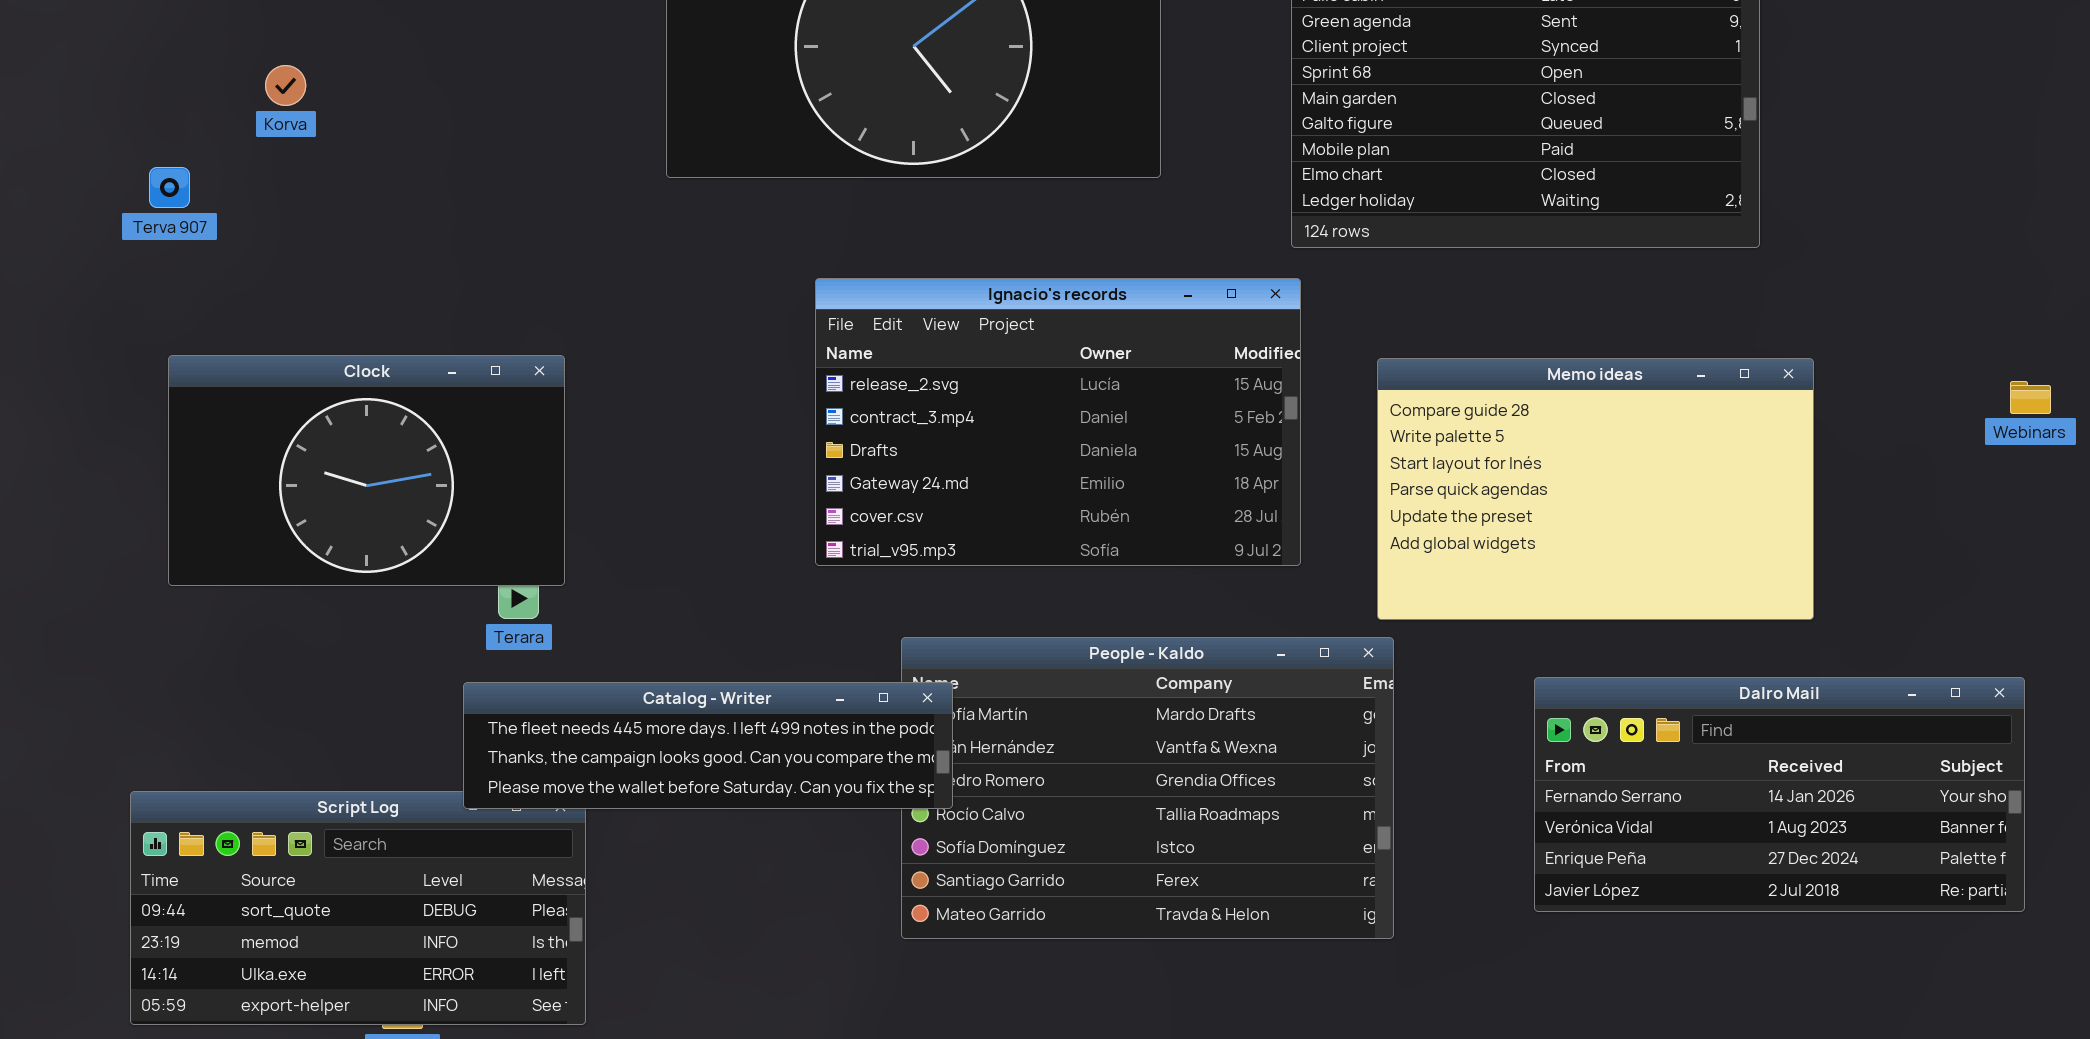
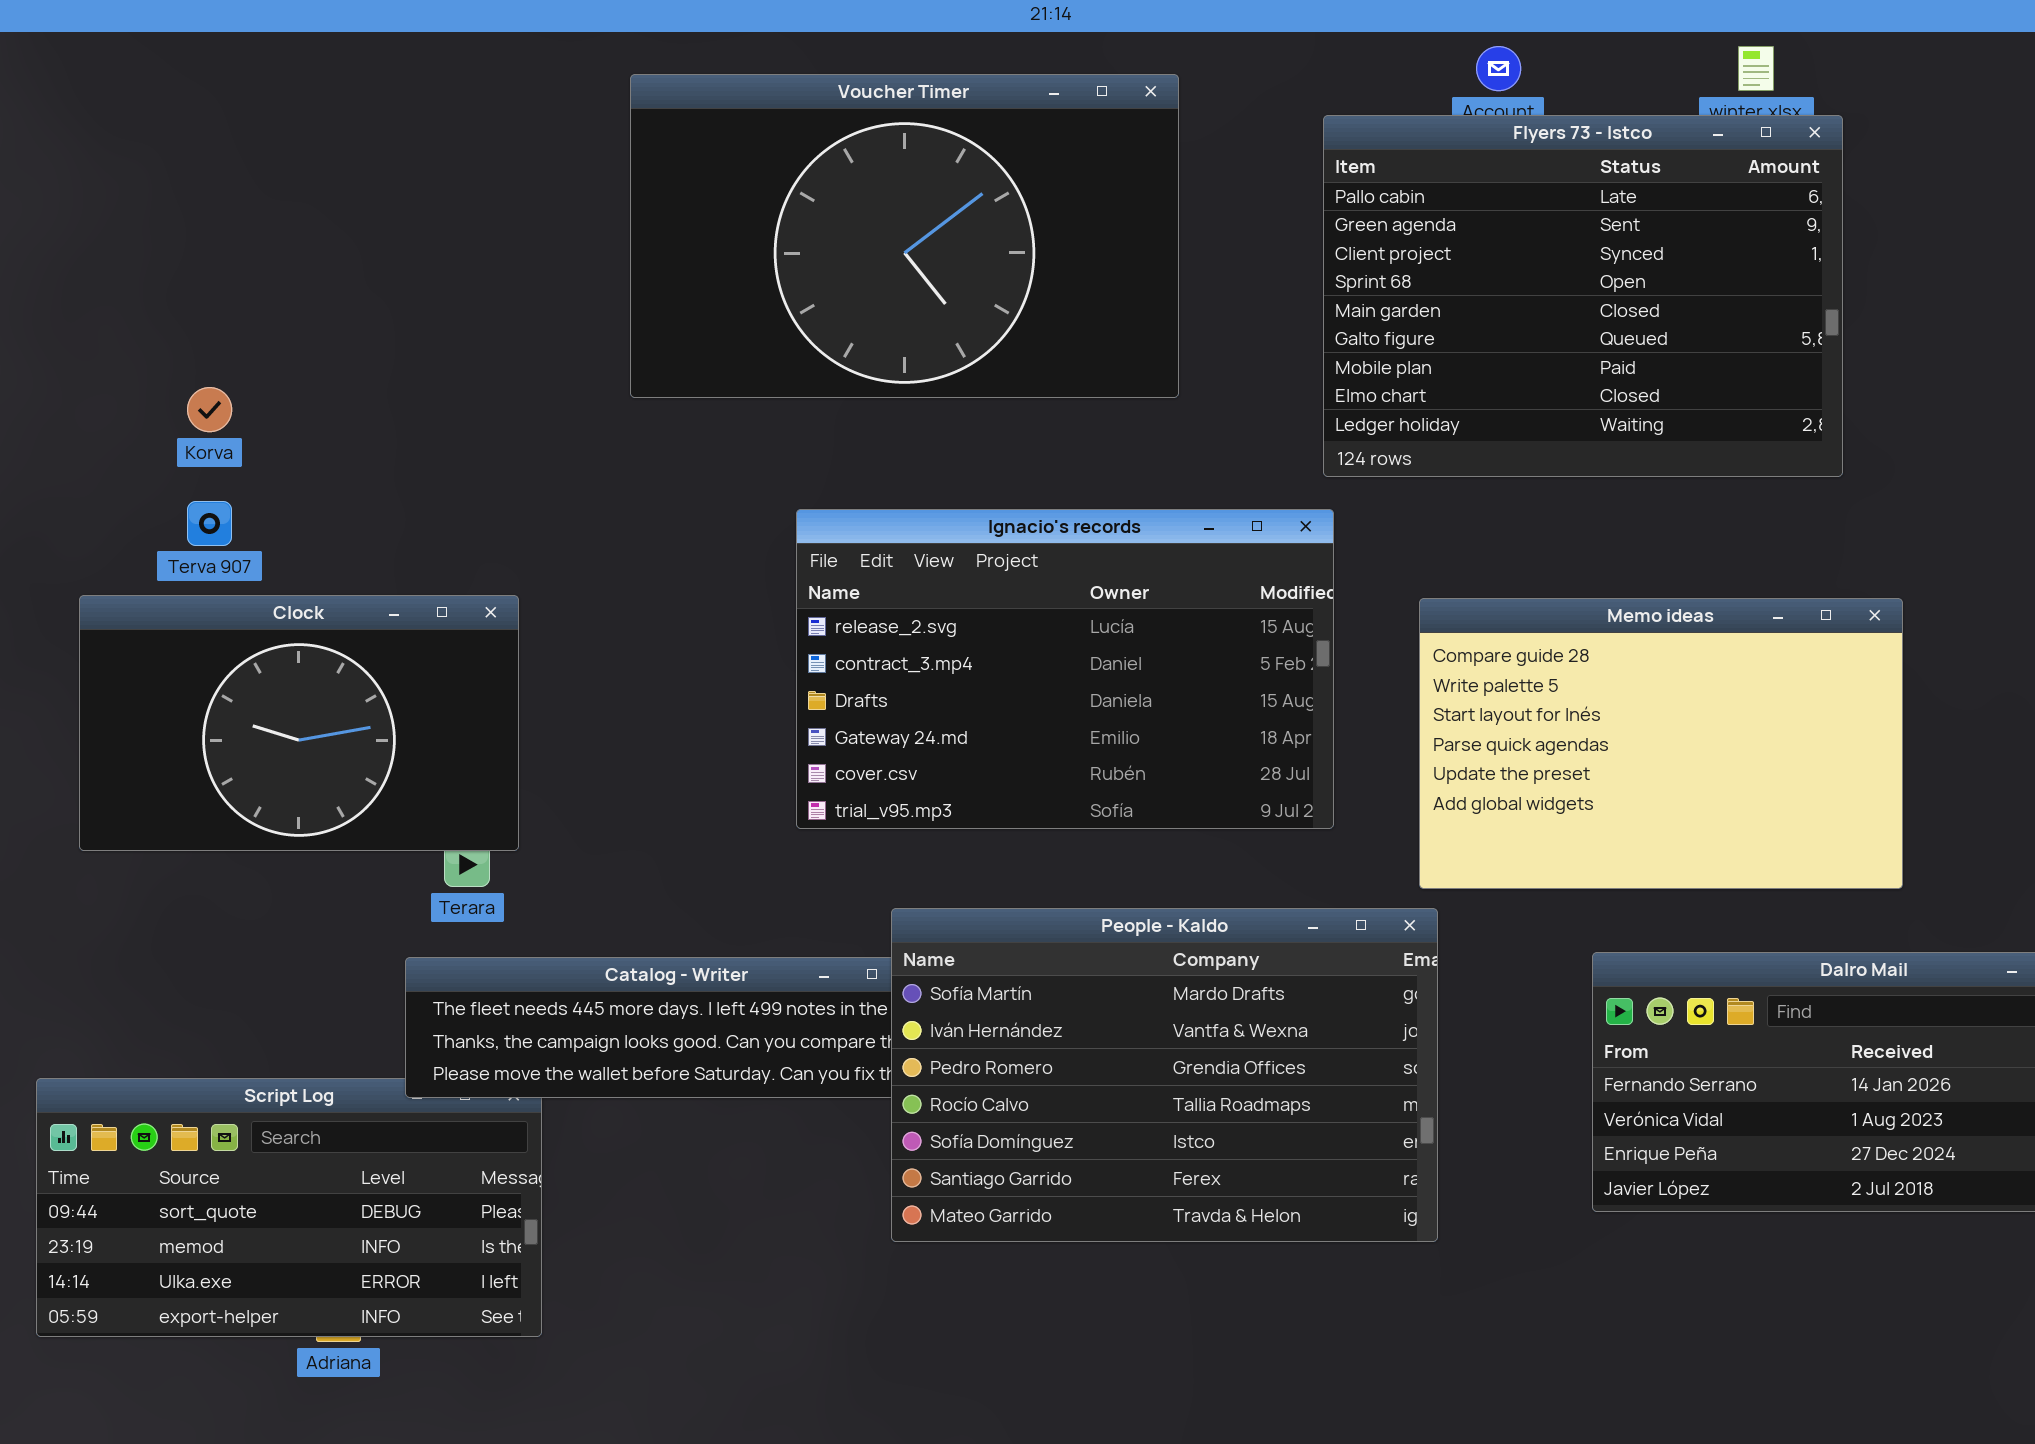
Korva: [265,65,306,106] -> [187,387,232,432], moved
Terva 907: [149,167,190,208] -> [187,501,232,546], moved
People - Kaldo: [901,637,1394,939] -> [891,908,1438,1242], raised

